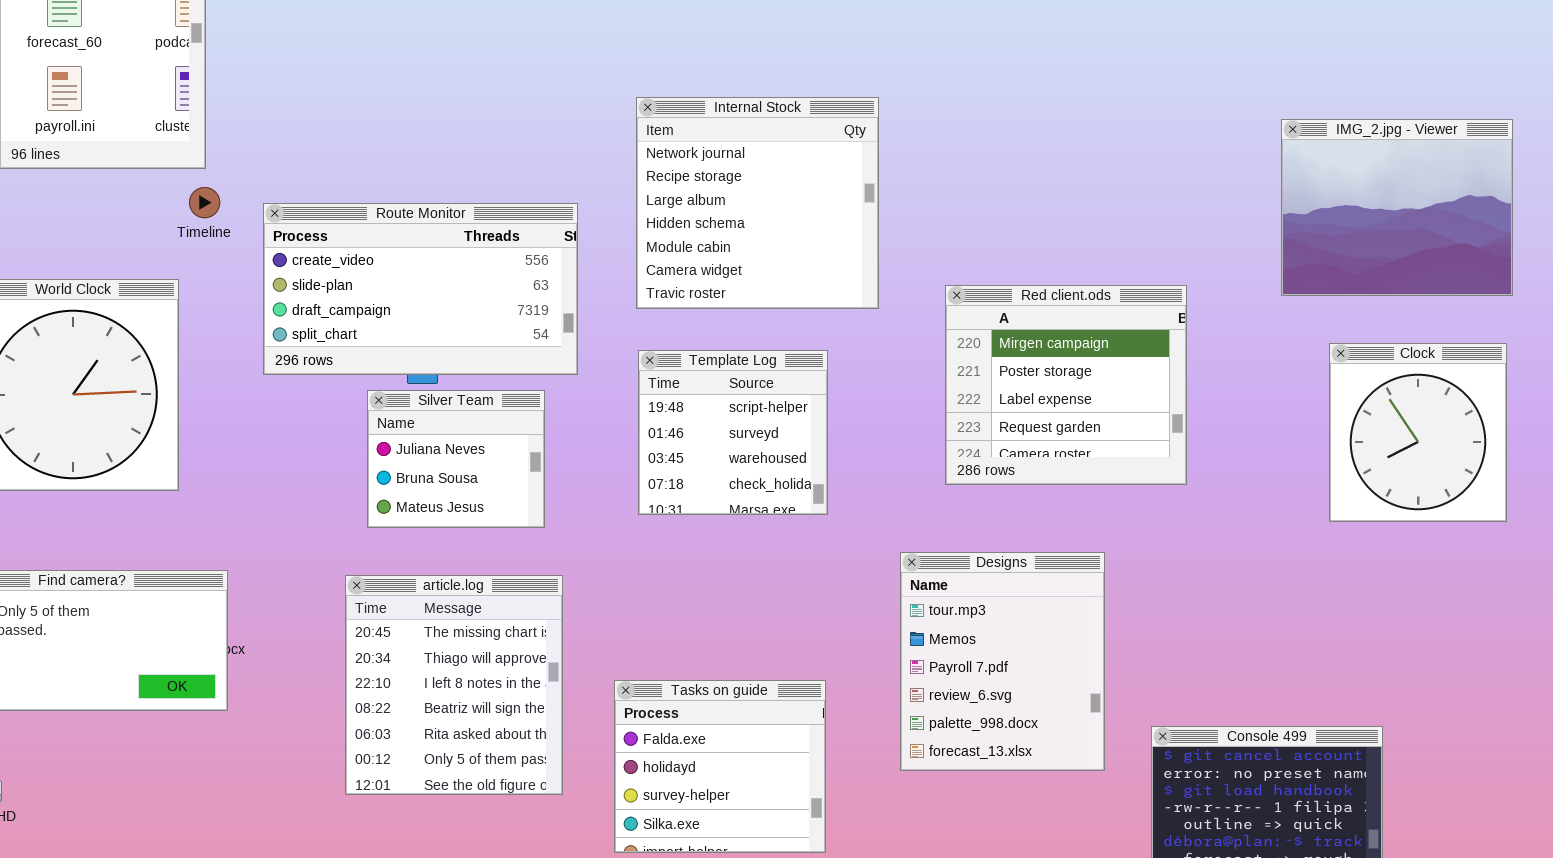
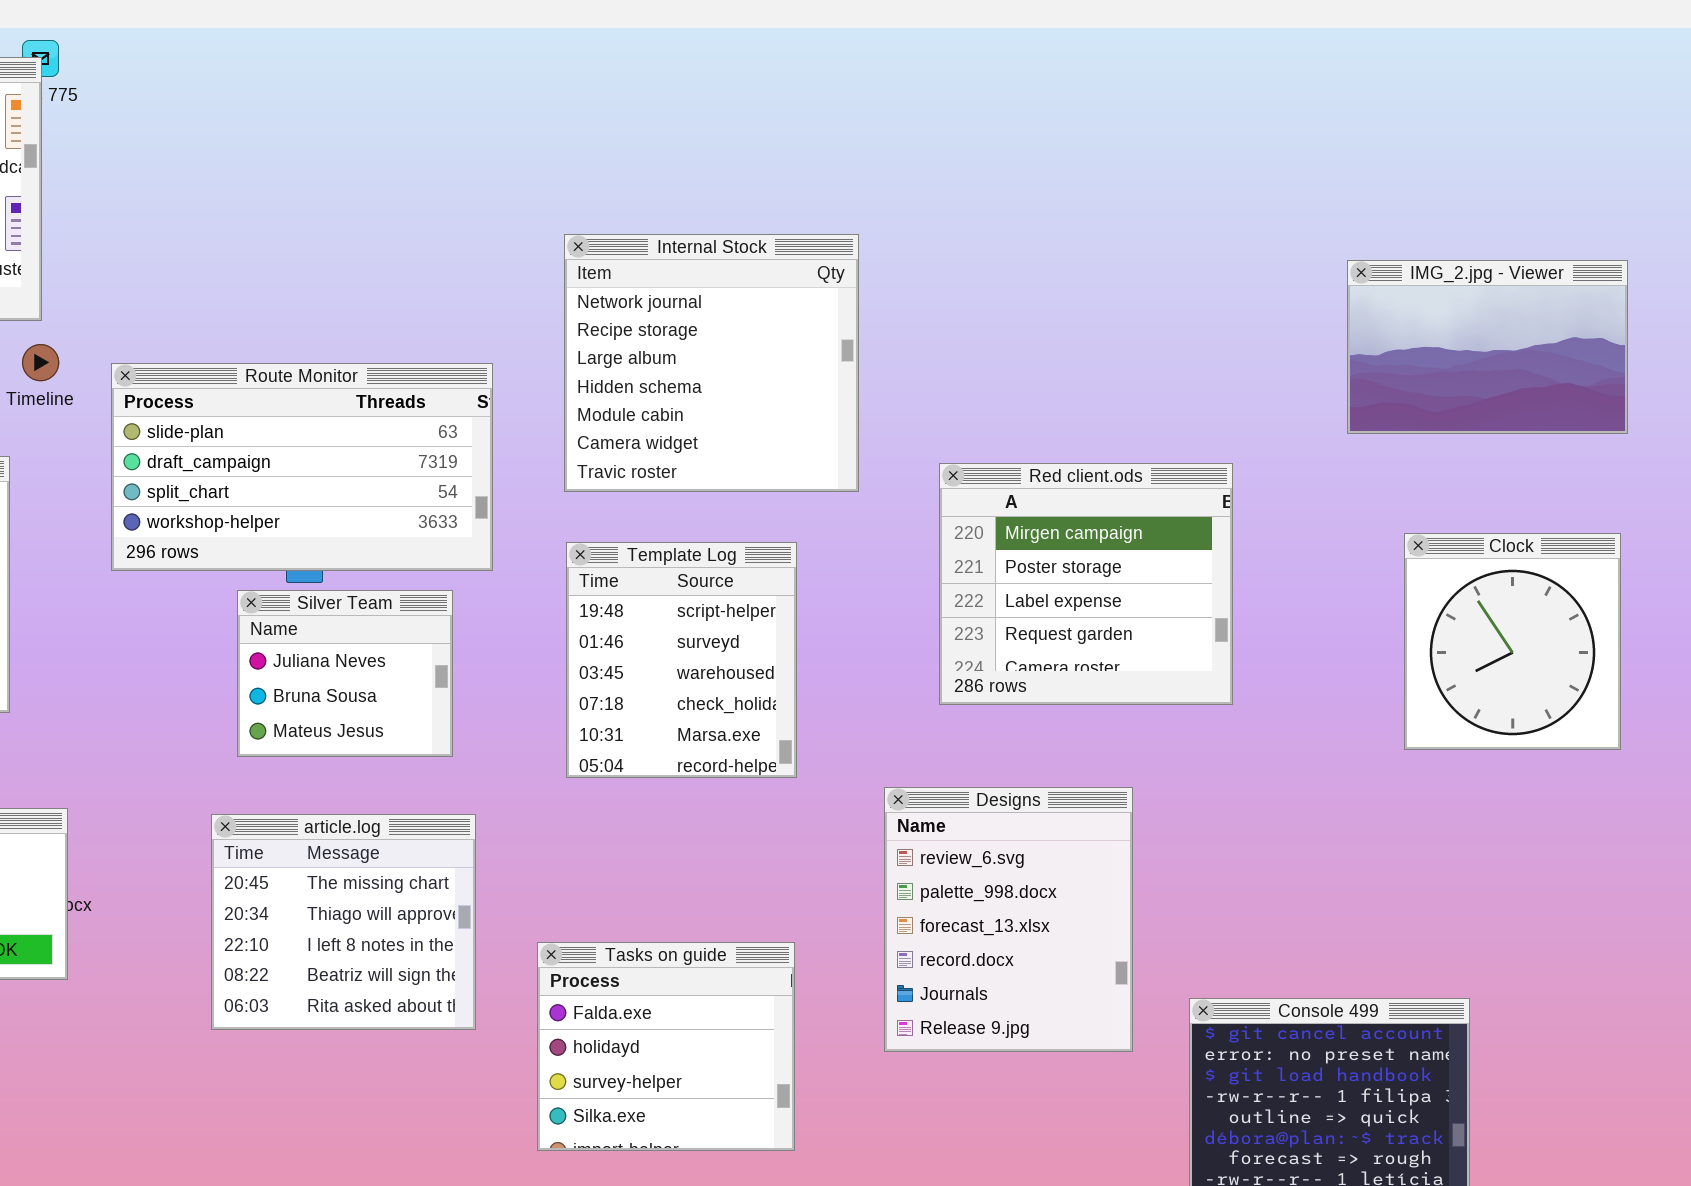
IMG_2.jpg - Viewer: [1281,119,1513,296] -> [1347,260,1628,434], resized
Route Monitor: [263,203,578,375] -> [111,363,493,571], scrolled down 1 row
Template Log: [638,350,828,515] -> [566,542,797,778], resized
Designs: [900,552,1105,771] -> [884,787,1133,1052], scrolled down 3 rows
article.log: [345,575,563,795] -> [211,814,476,1030], resized

